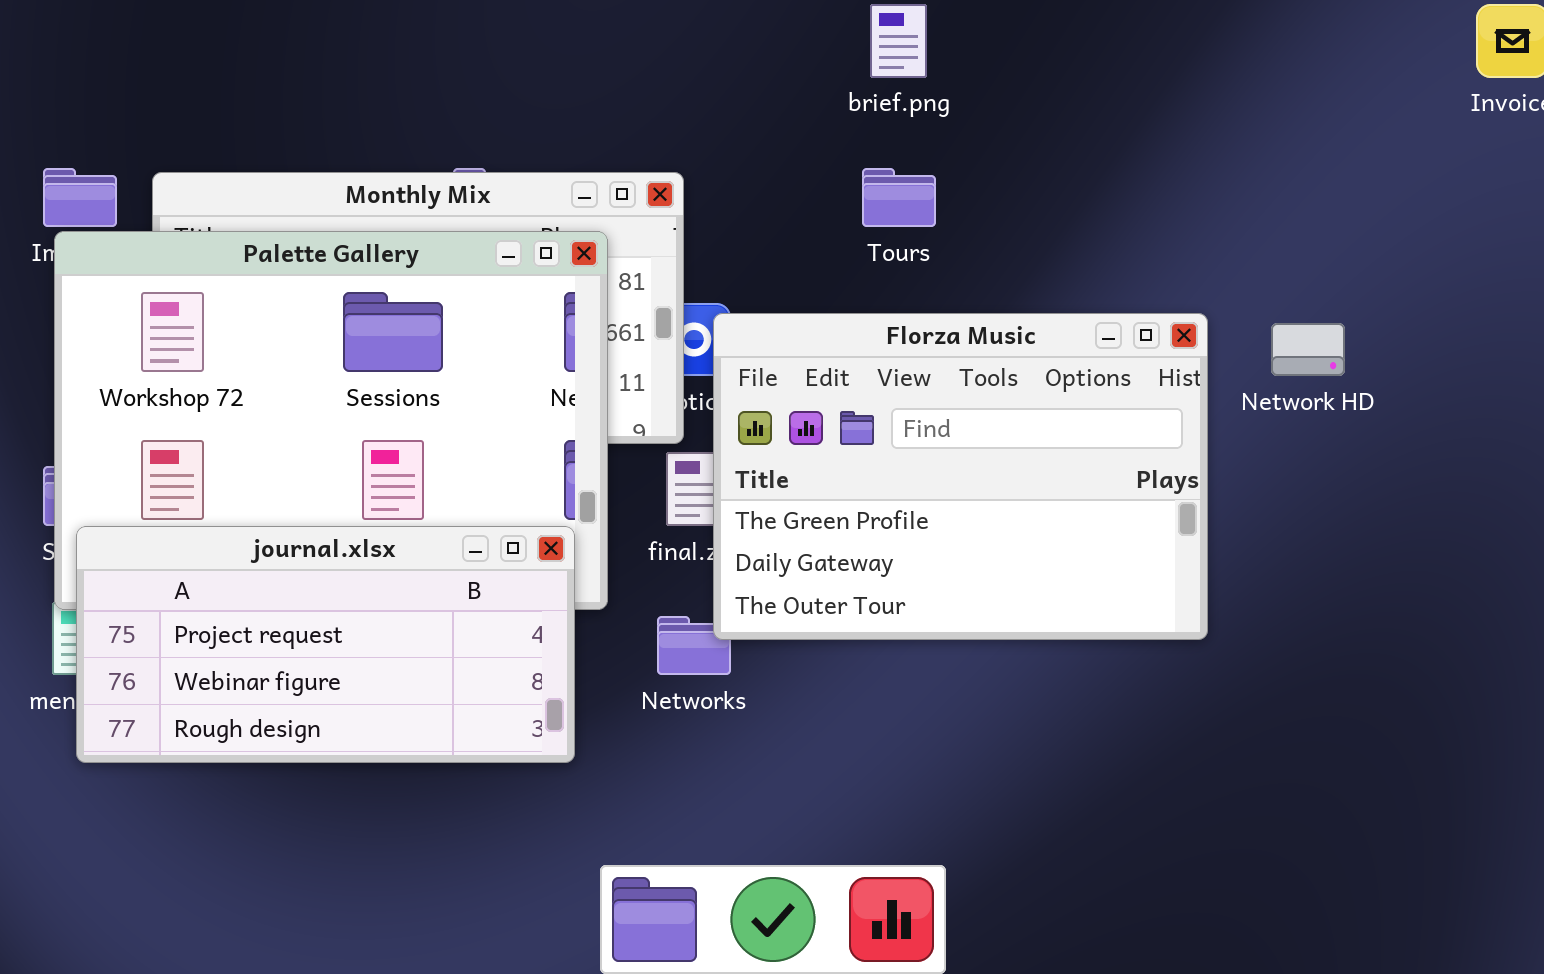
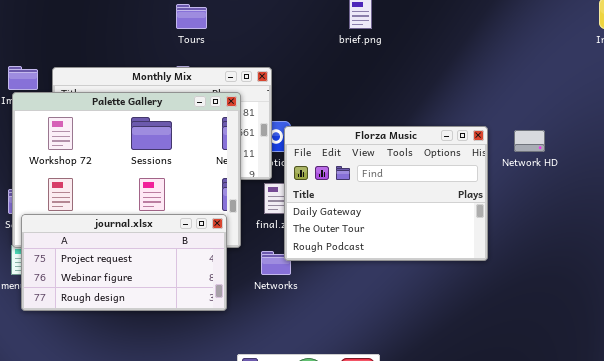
Tours: [862,168,936,227] -> [176,4,207,29], moved
Florza Music: [713,313,1208,640] -> [284,126,488,261], scrolled down 1 row

